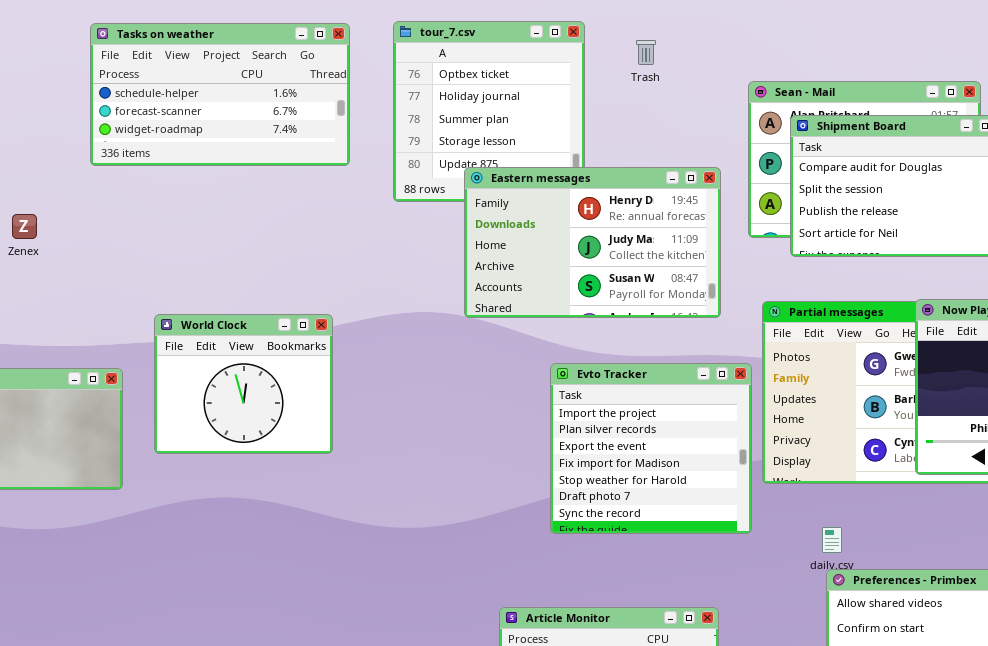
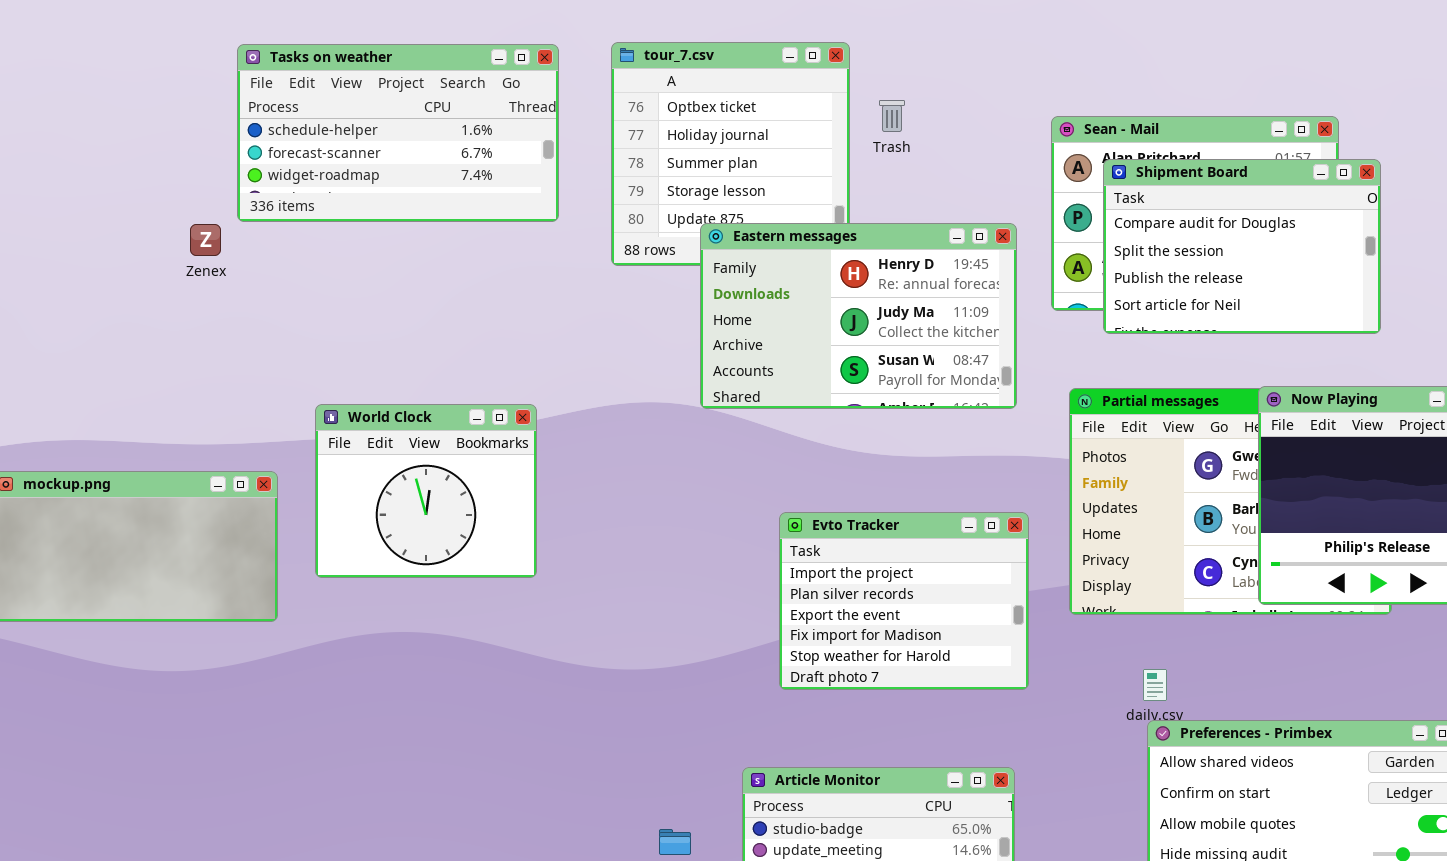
Trash: [636,40,656,65] -> [879,100,905,132], moved
Zenex: [12,214,37,239] -> [190,224,221,256], moved
Evto Tracker: [550,363,752,534] -> [779,512,1029,690], moved, resized

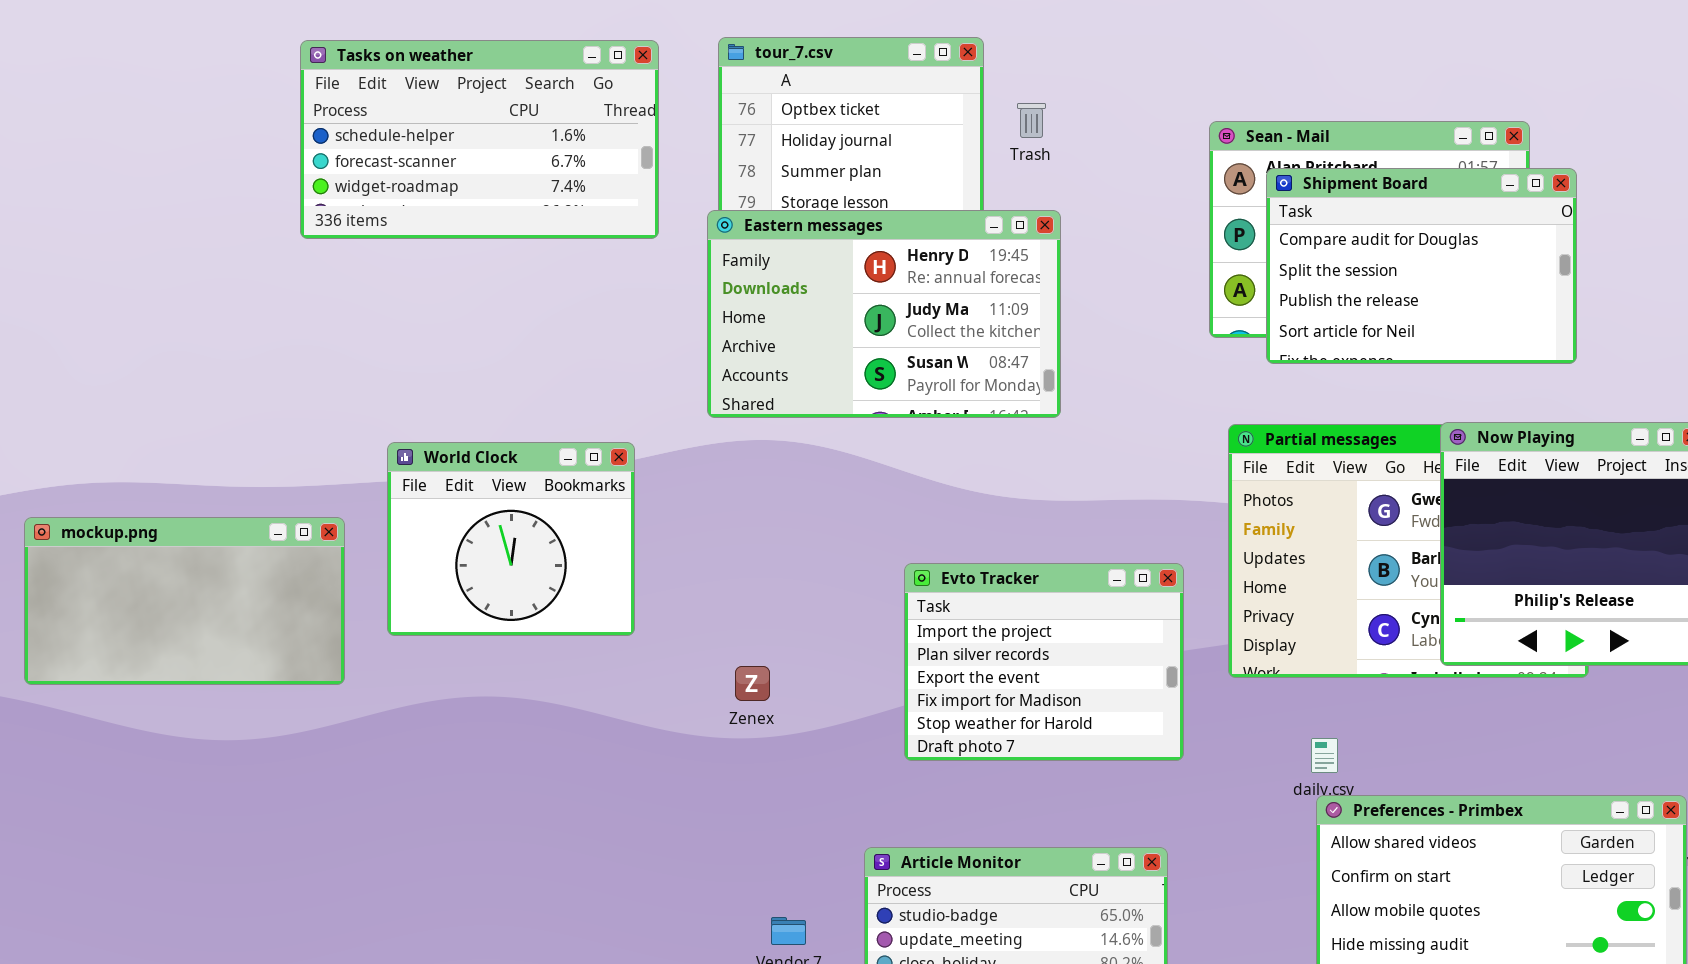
Eastern messages: [700,223,1017,409] -> [707,210,1061,418], moved
Zenex: [190,224,221,256] -> [735,666,770,701], moved

